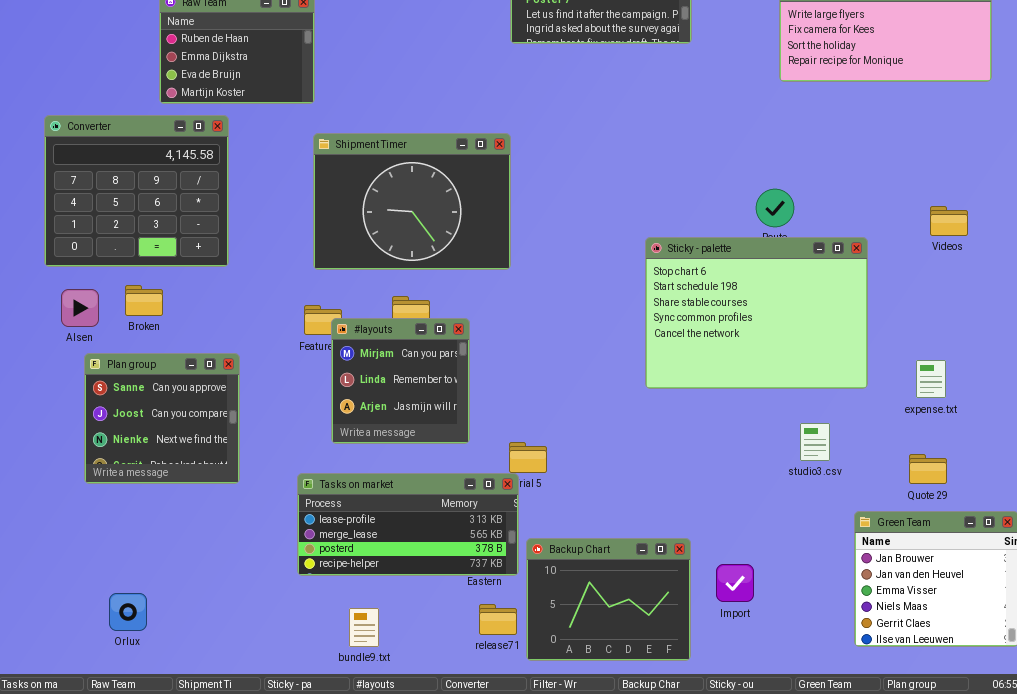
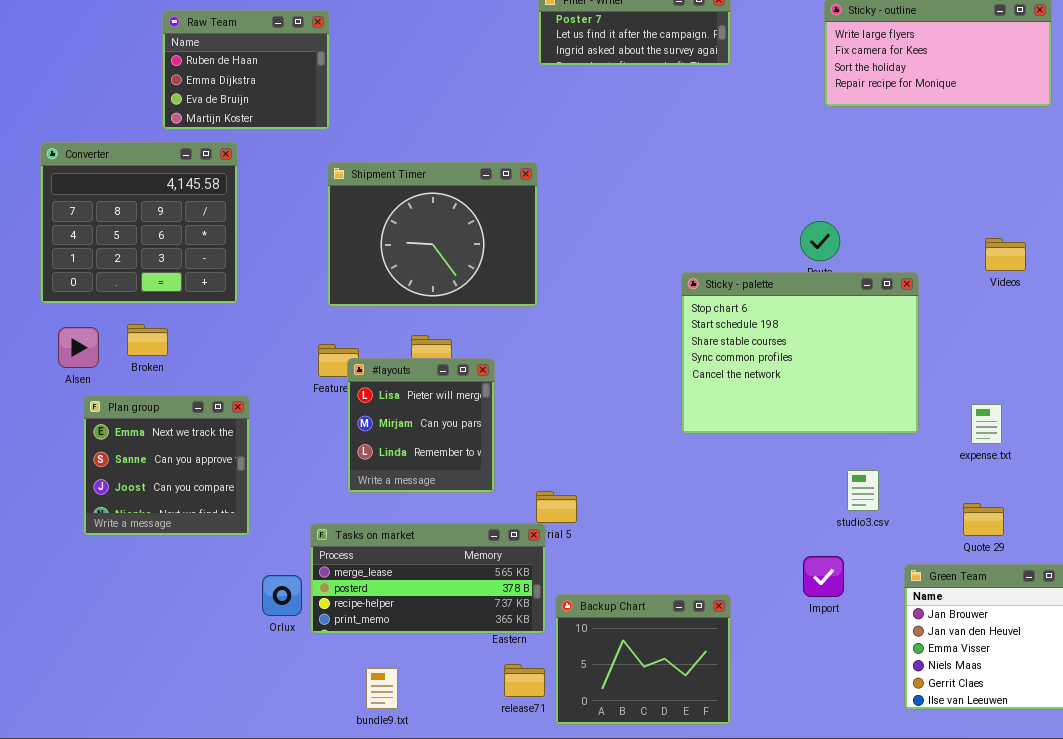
#layouts: [331,318,470,444] -> [347,358,495,493], scrolled up 1 row
Plan group: [84,353,240,484] -> [83,395,250,536], scrolled up 1 row
Tasks on market: [297,473,519,576] -> [310,523,546,634], scrolled down 1 row
Import: [716,564,754,602] -> [803,556,844,597], moved
Orlux: [109,593,147,631] -> [262,575,302,616], moved

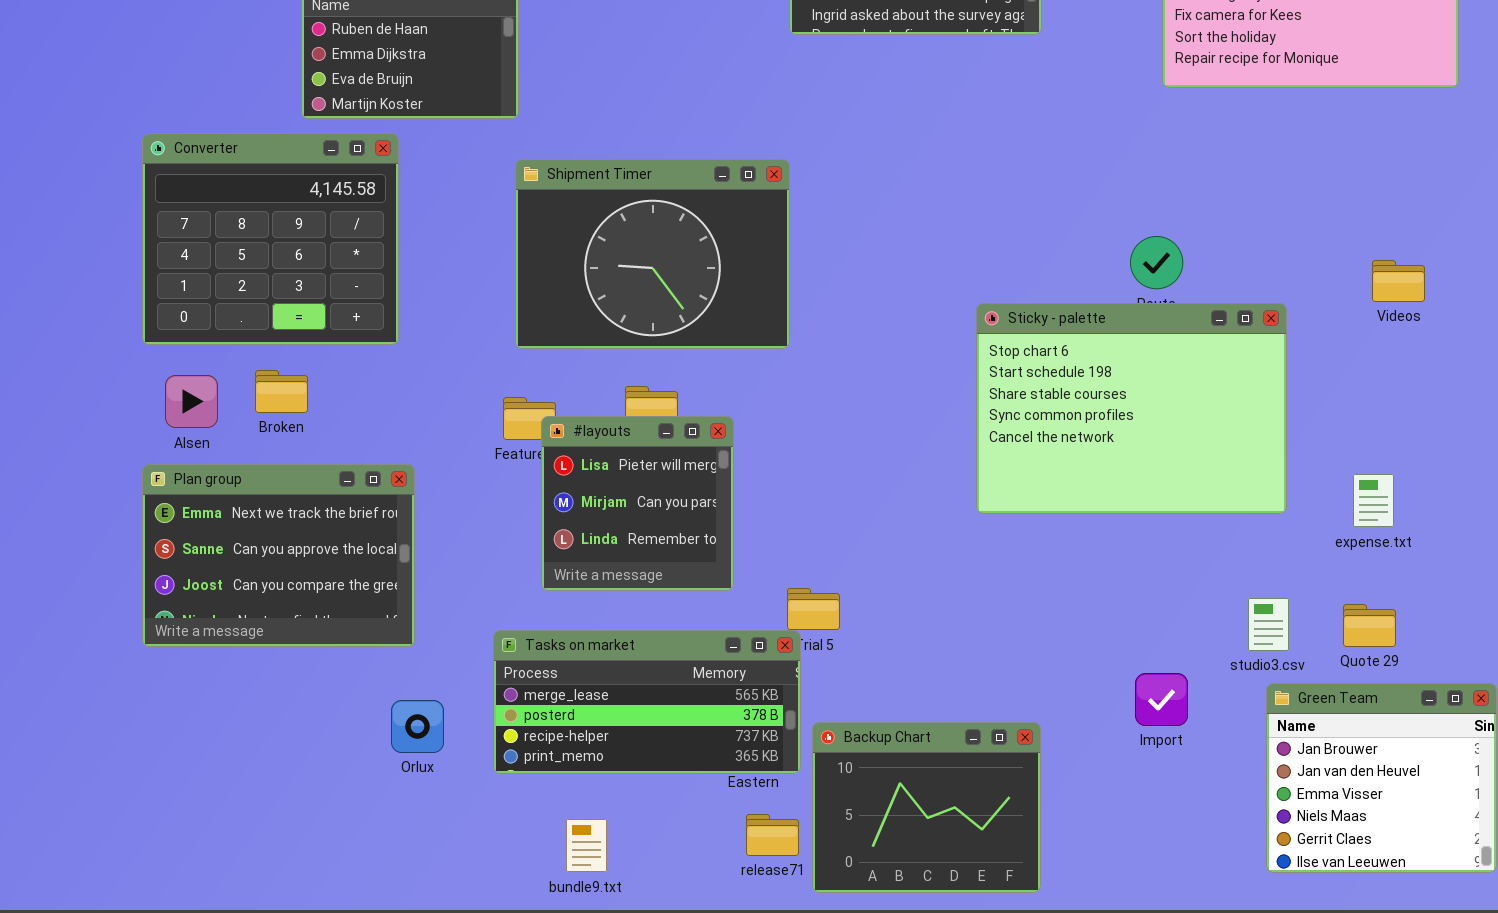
Plan group: [83,395,250,536] -> [142,464,415,647], resized
studio3.csv: [847,470,879,511] -> [1248,598,1289,651], moved
Orlux: [262,575,302,616] -> [391,700,444,753], moved

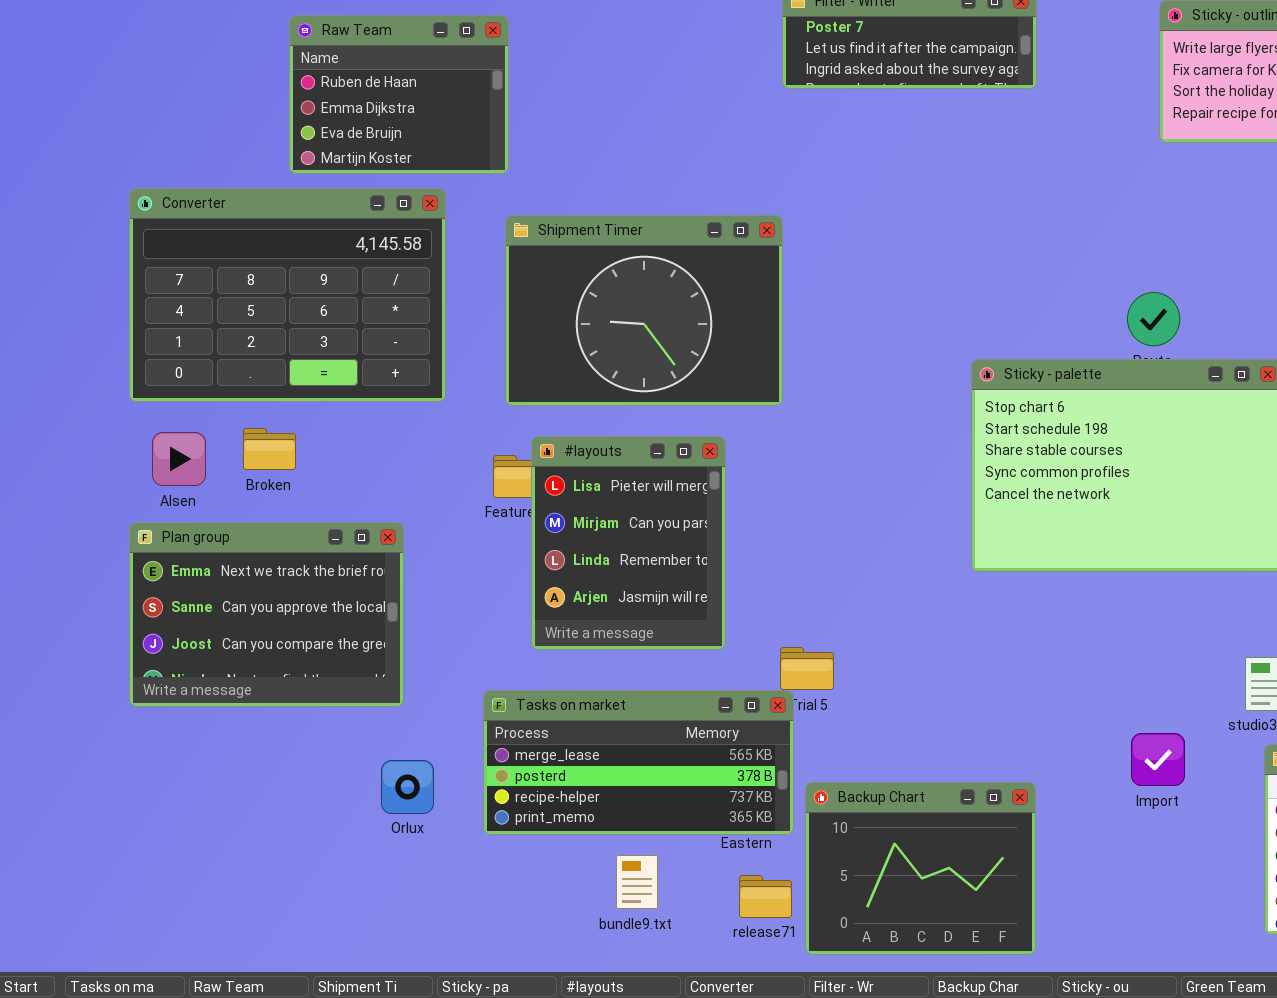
Converter: [142,133,399,345] -> [129,188,446,402], resized
#layouts: [541,416,734,591] -> [531,436,726,650], resized
bundle9.txt: [566,819,607,872] -> [616,855,658,909], moved

